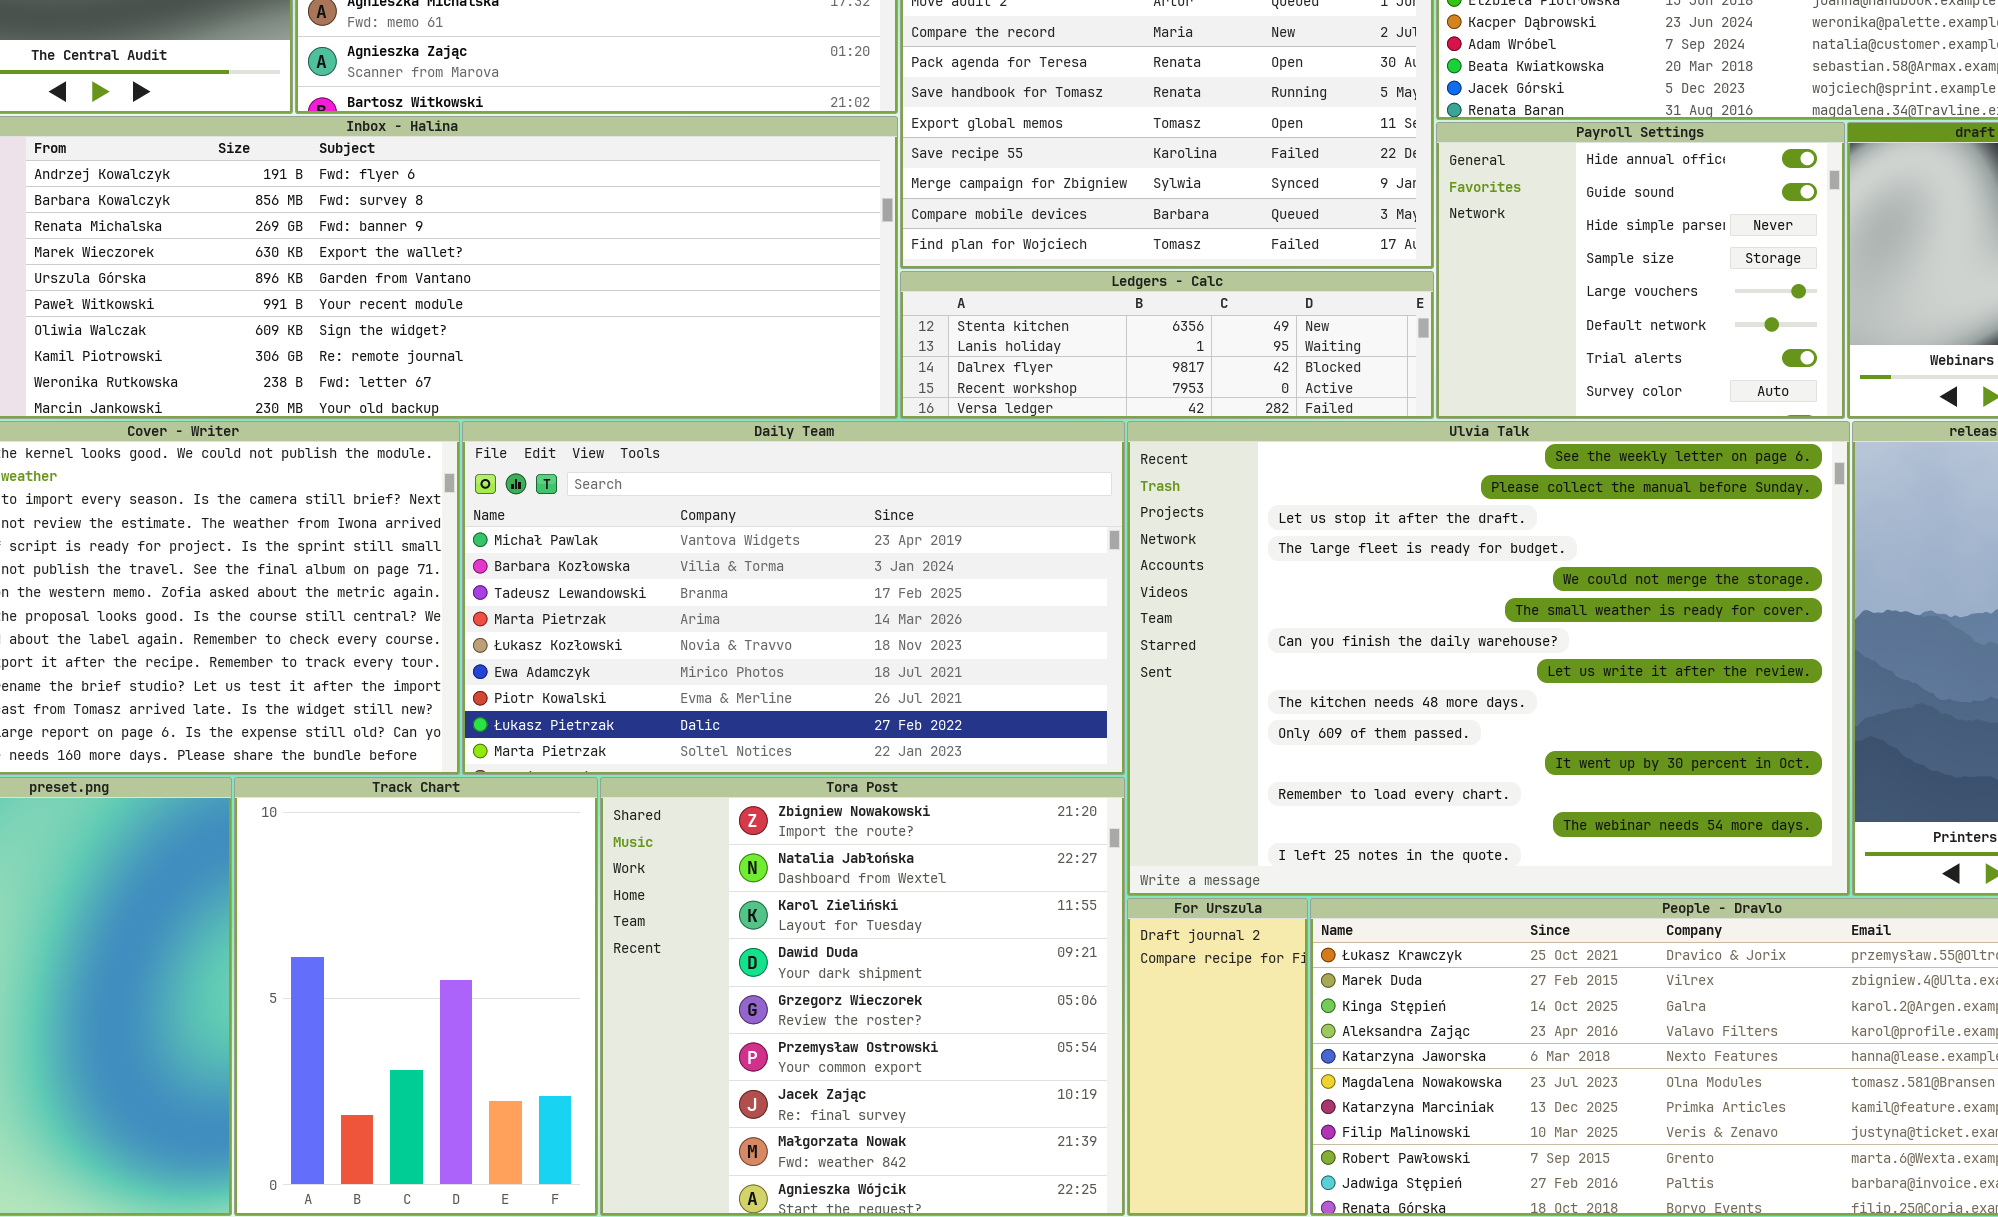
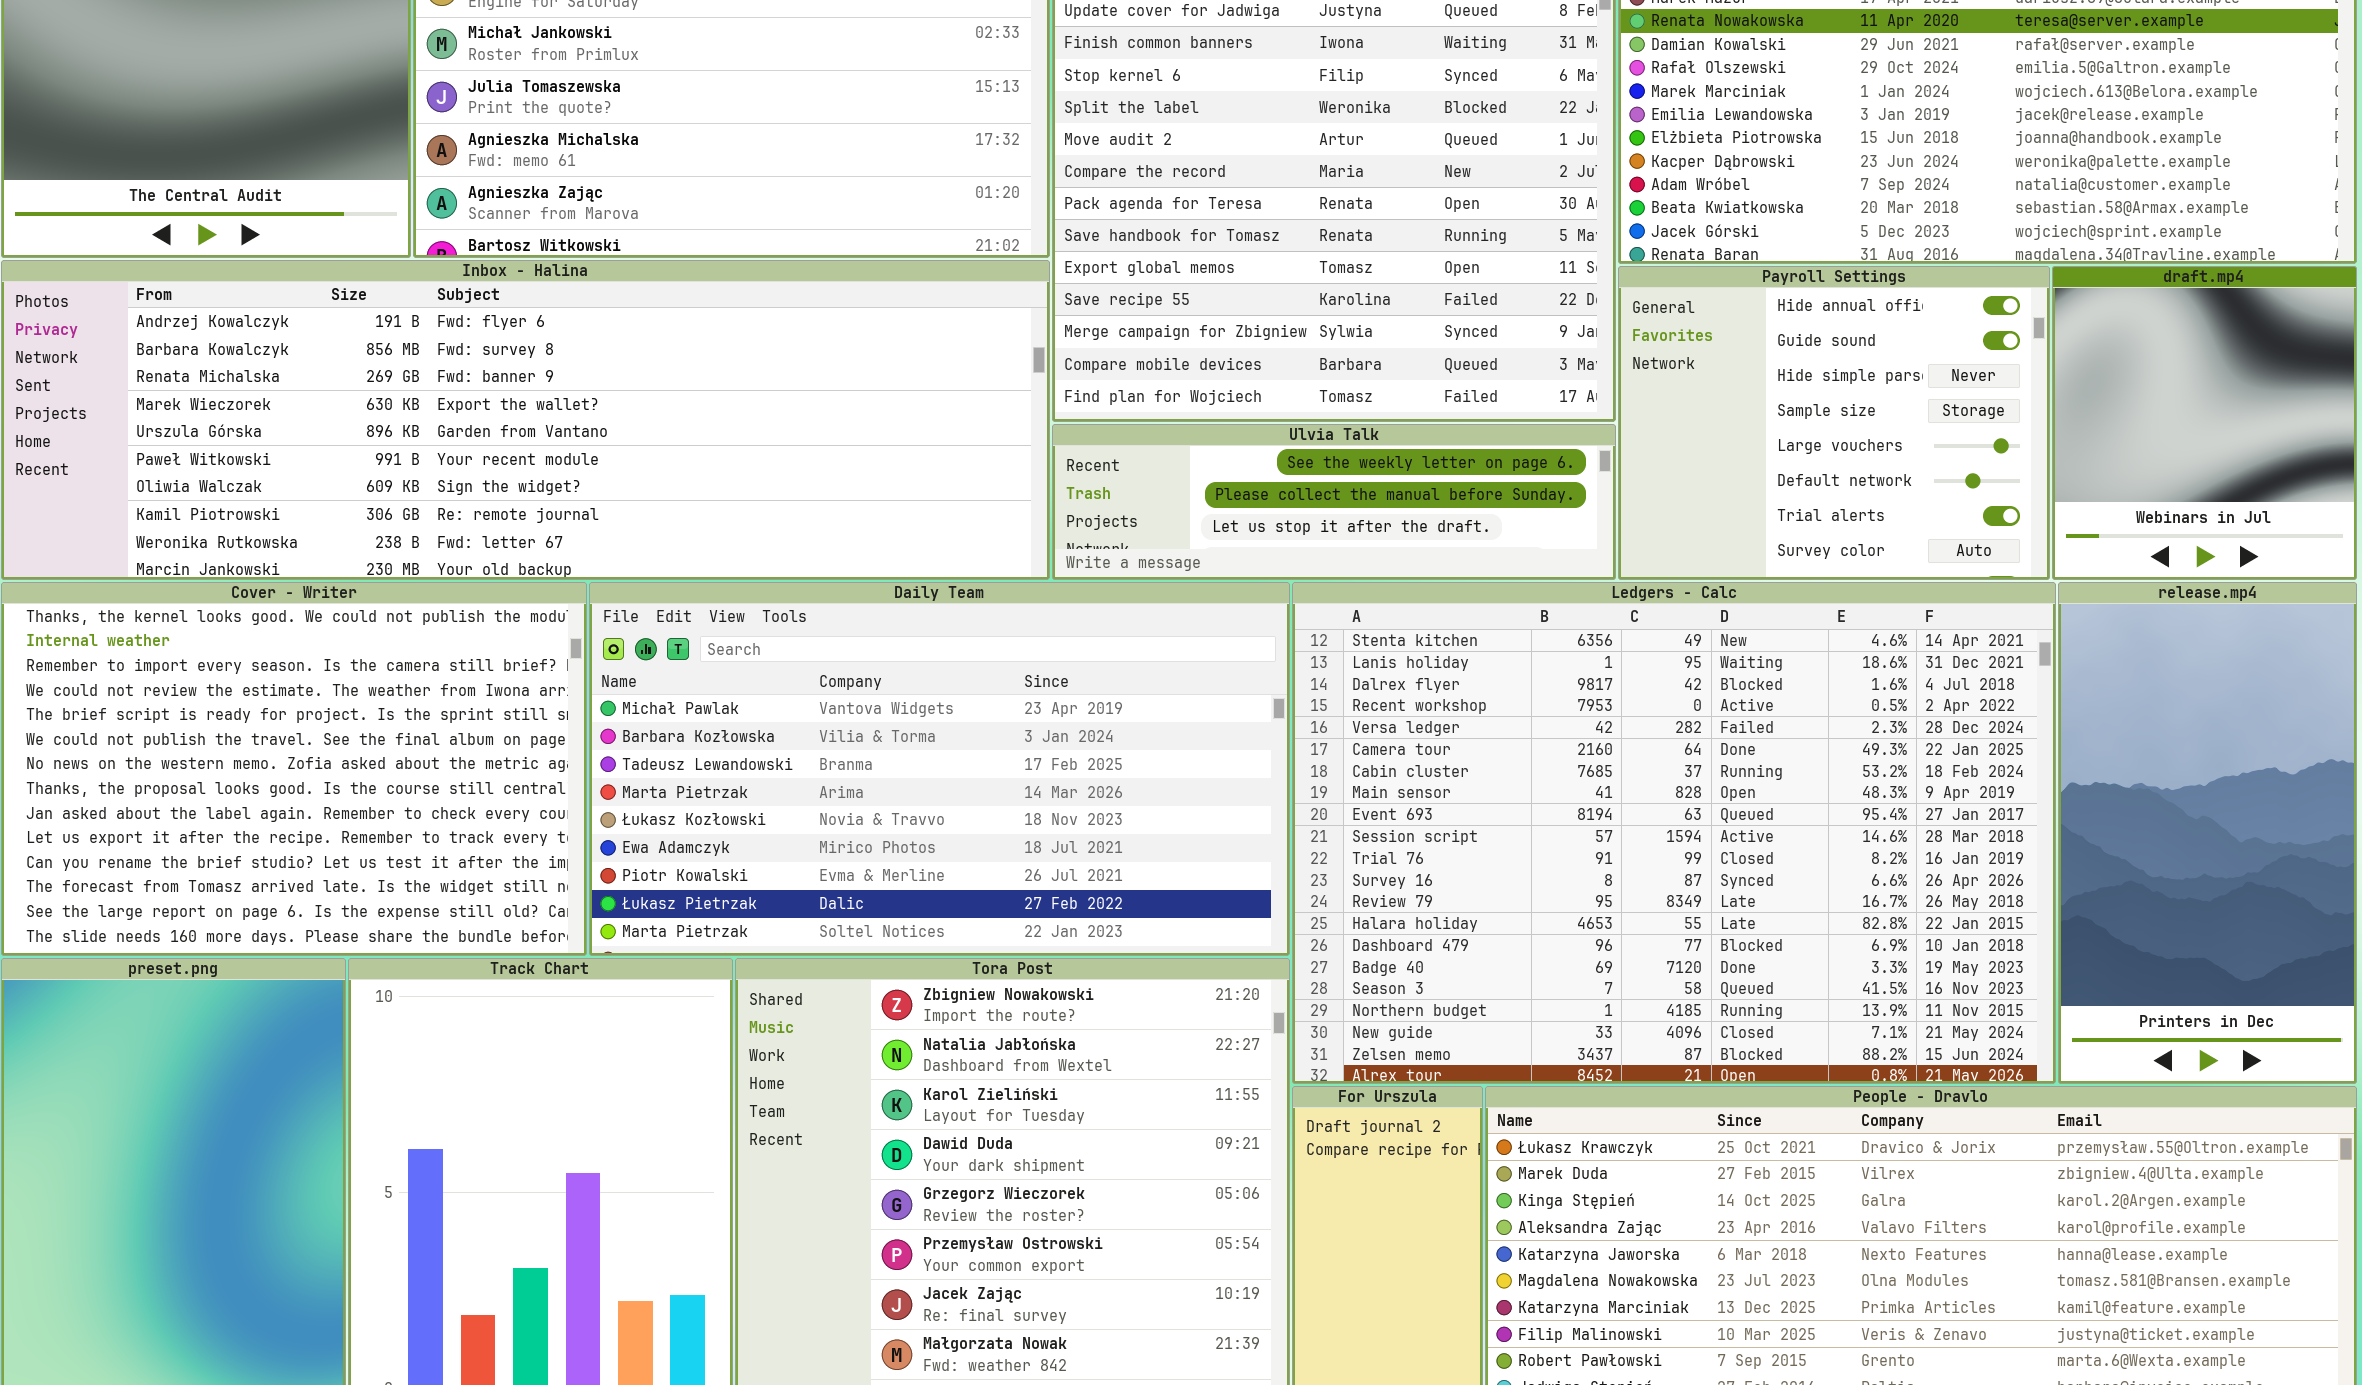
Ledgers - Calc: [900,271,1434,419] -> [1292,582,2056,1084], moved, resized
Ulvia Talk: [1127,421,1850,896] -> [1052,424,1616,580], moved, resized

